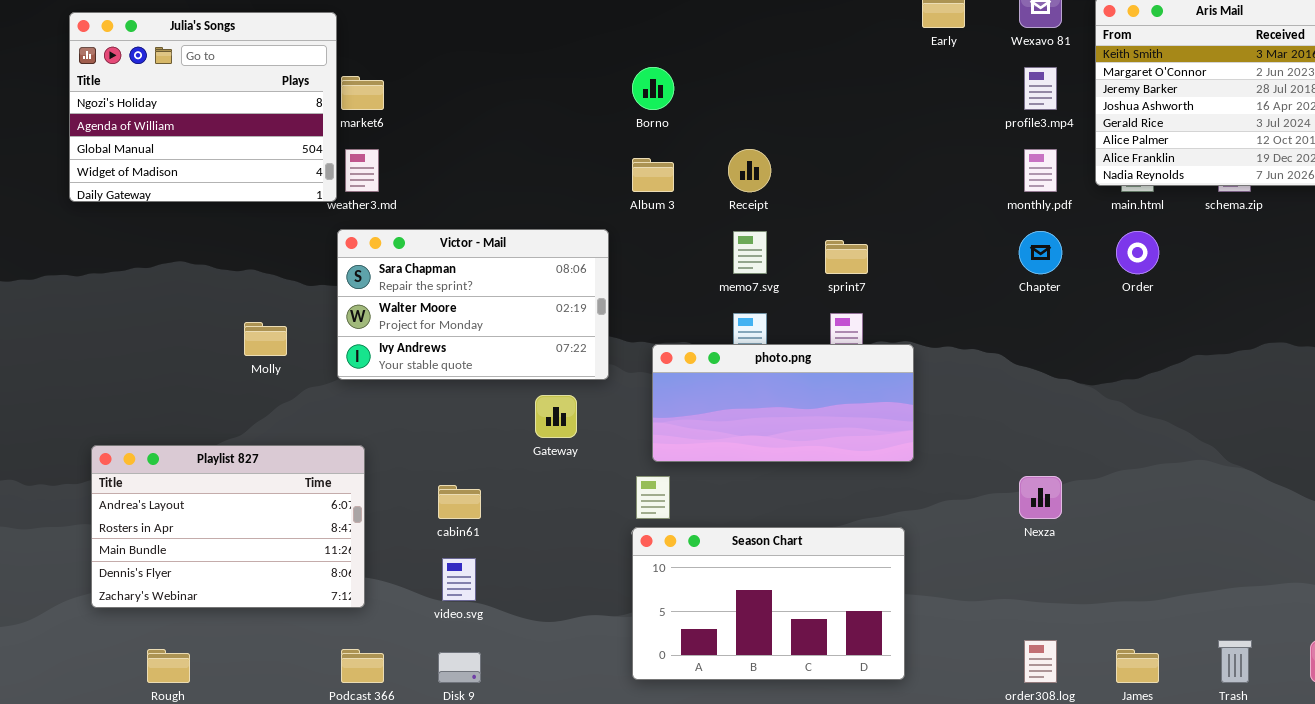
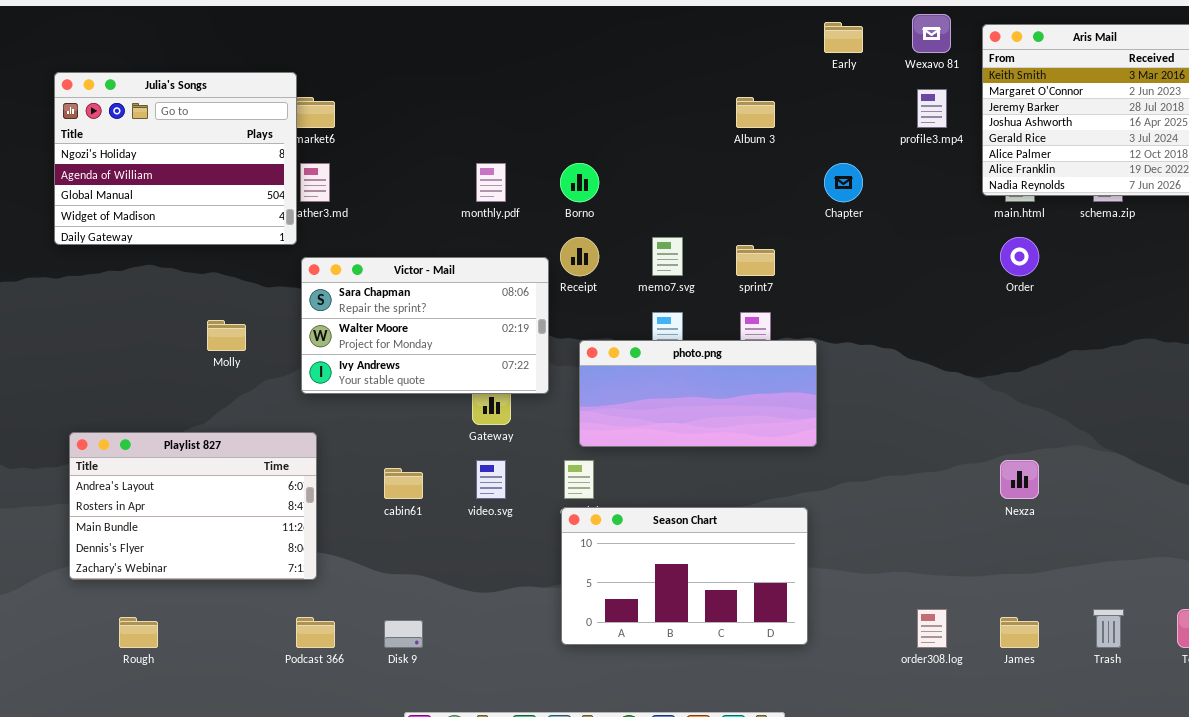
Julia's Songs: [69,12,337,202] -> [54,72,297,245], moved
Borno: [632,67,674,110] -> [560,163,599,202], moved
Receipt: [728,149,771,192] -> [560,237,599,276], moved
monthly.pdf: [1024,149,1057,192] -> [476,163,506,202], moved
Album 3: [632,158,674,192] -> [736,97,775,128], moved
Victor - Mail: [337,229,609,380] -> [301,257,549,394], moved
Chapter: [1019,231,1062,274] -> [824,163,863,202], moved
Nexza: [1019,476,1062,519] -> [1000,460,1039,499], moved
video.svg: [442,558,476,601] -> [476,460,506,499], moved

